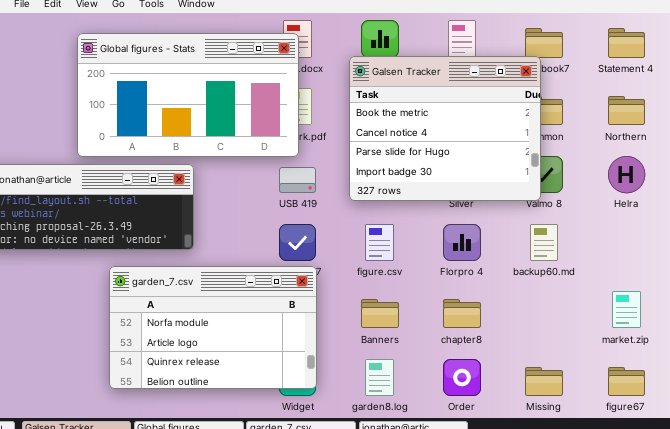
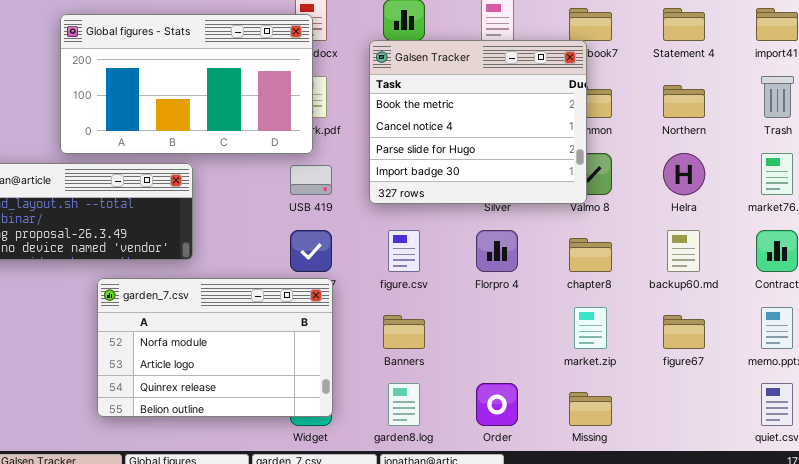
backup60.md: [530,224,558,261] -> [667,230,700,272], moved
market.zip: [612,291,641,328] -> [574,307,607,349], moved
chapter8: [443,299,481,328] -> [569,238,612,272], moved
figure67: [608,367,645,396] -> [663,315,705,349], moved

